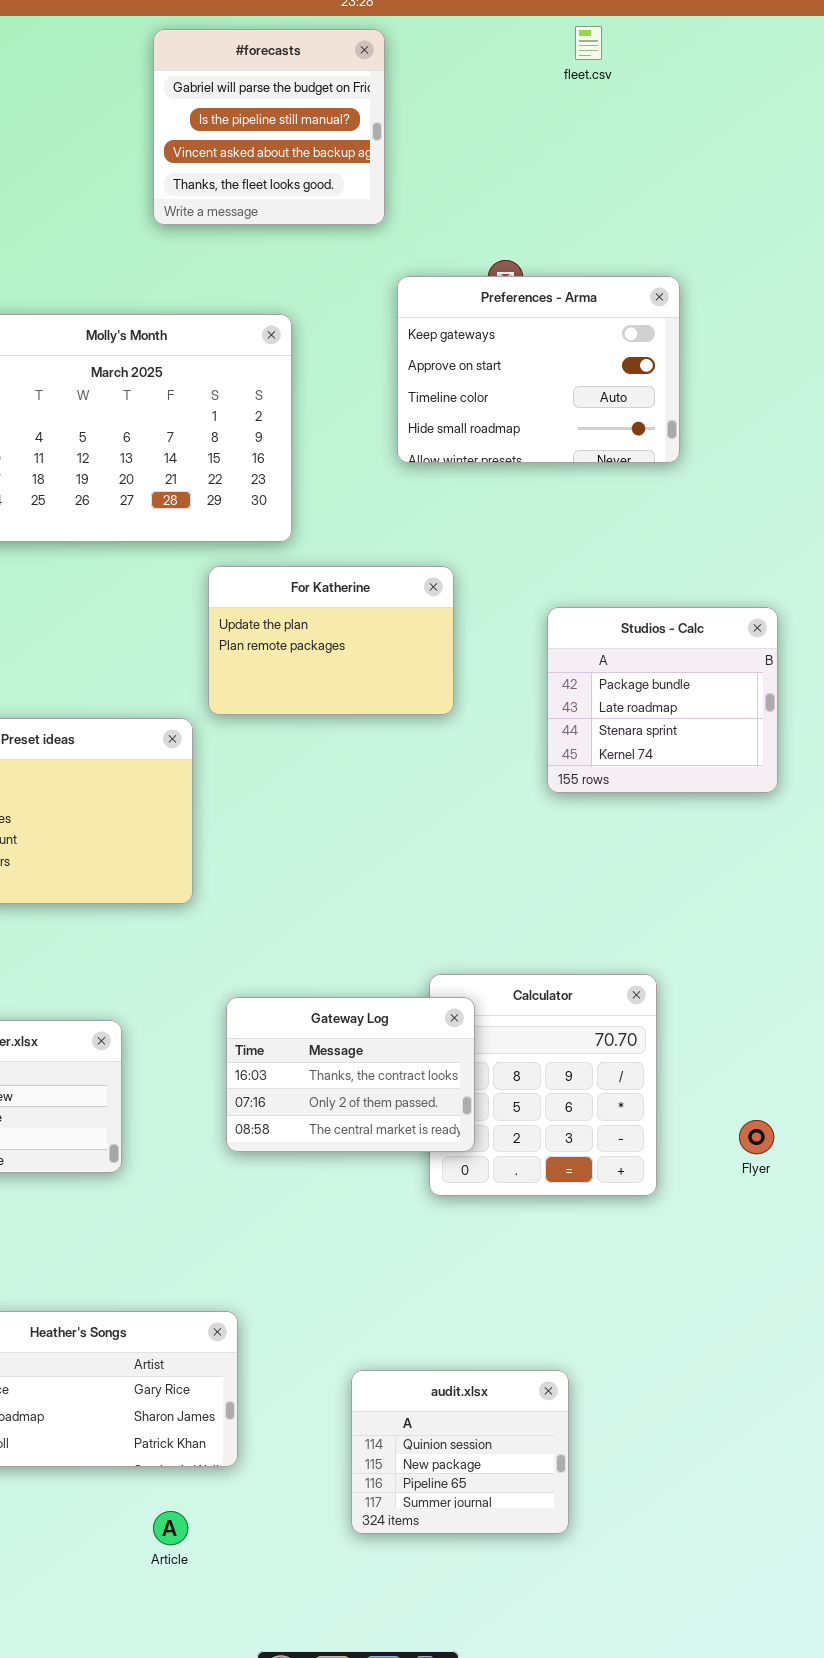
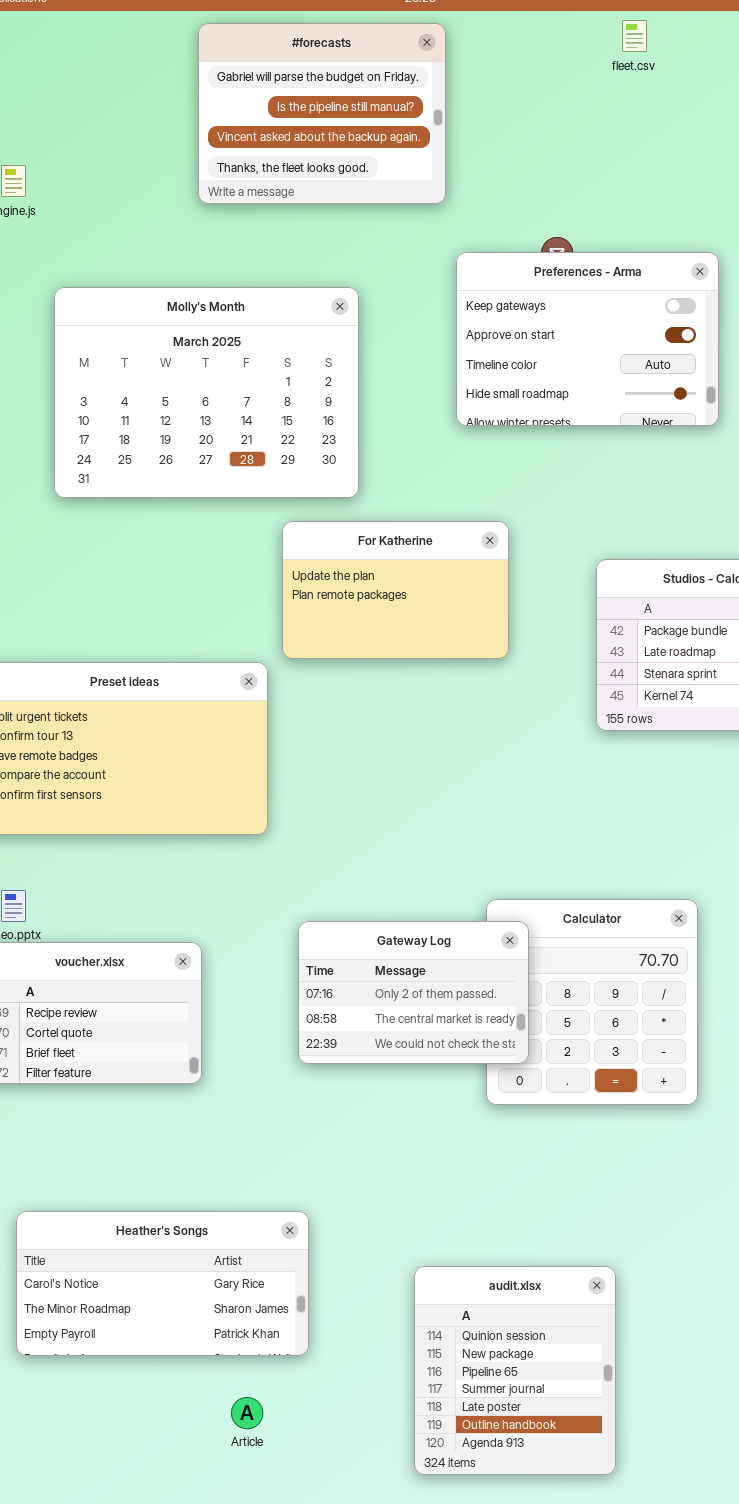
#forecasts: [153,29,385,225] -> [198,23,446,204], resized
Gateway Log: [226,997,475,1152] -> [298,921,529,1064], scrolled down 1 row
audit.xlsx: [351,1370,569,1534] -> [414,1266,616,1475], resized

